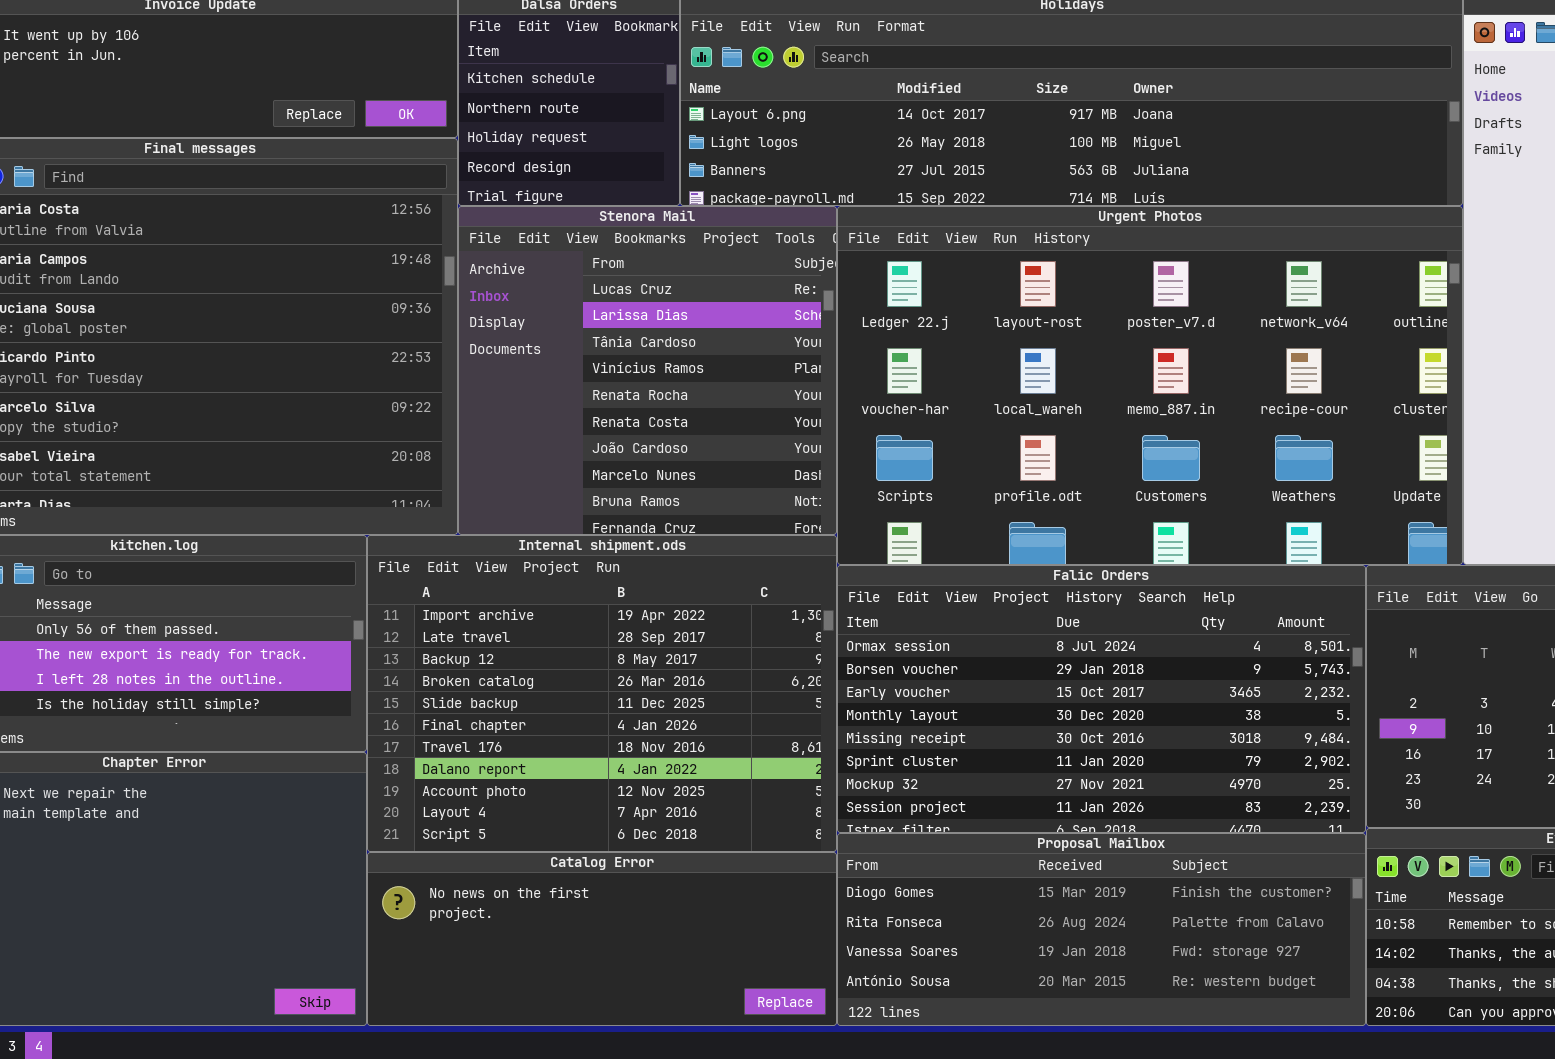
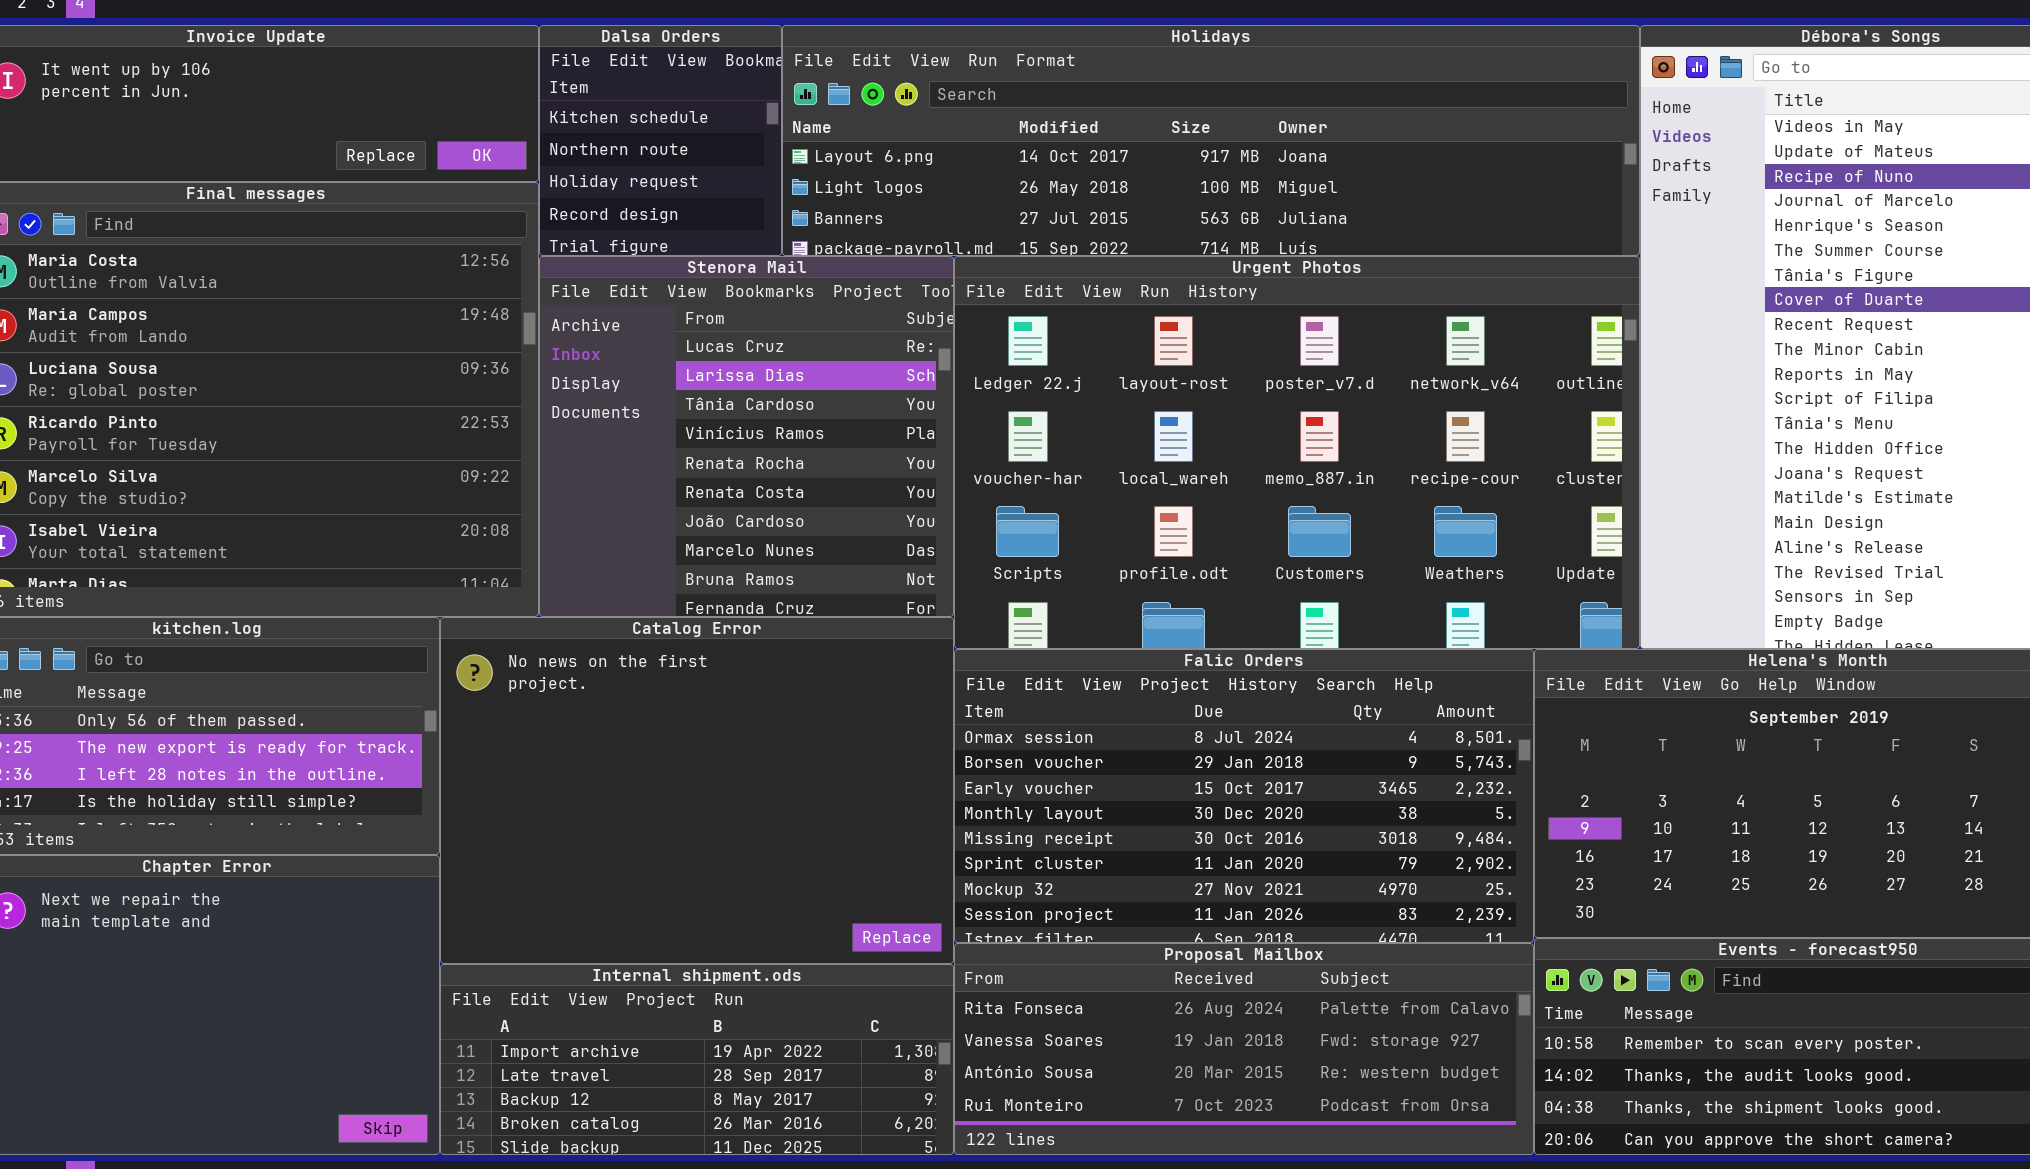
Internal shipment.ods: [367,535,837,852] -> [440,964,954,1155], moved, resized
Proposal Mailbox: [837,833,1366,1026] -> [954,943,1534,1155], scrolled down 1 row
Catalog Error: [367,852,837,1026] -> [440,617,954,964], moved, resized

